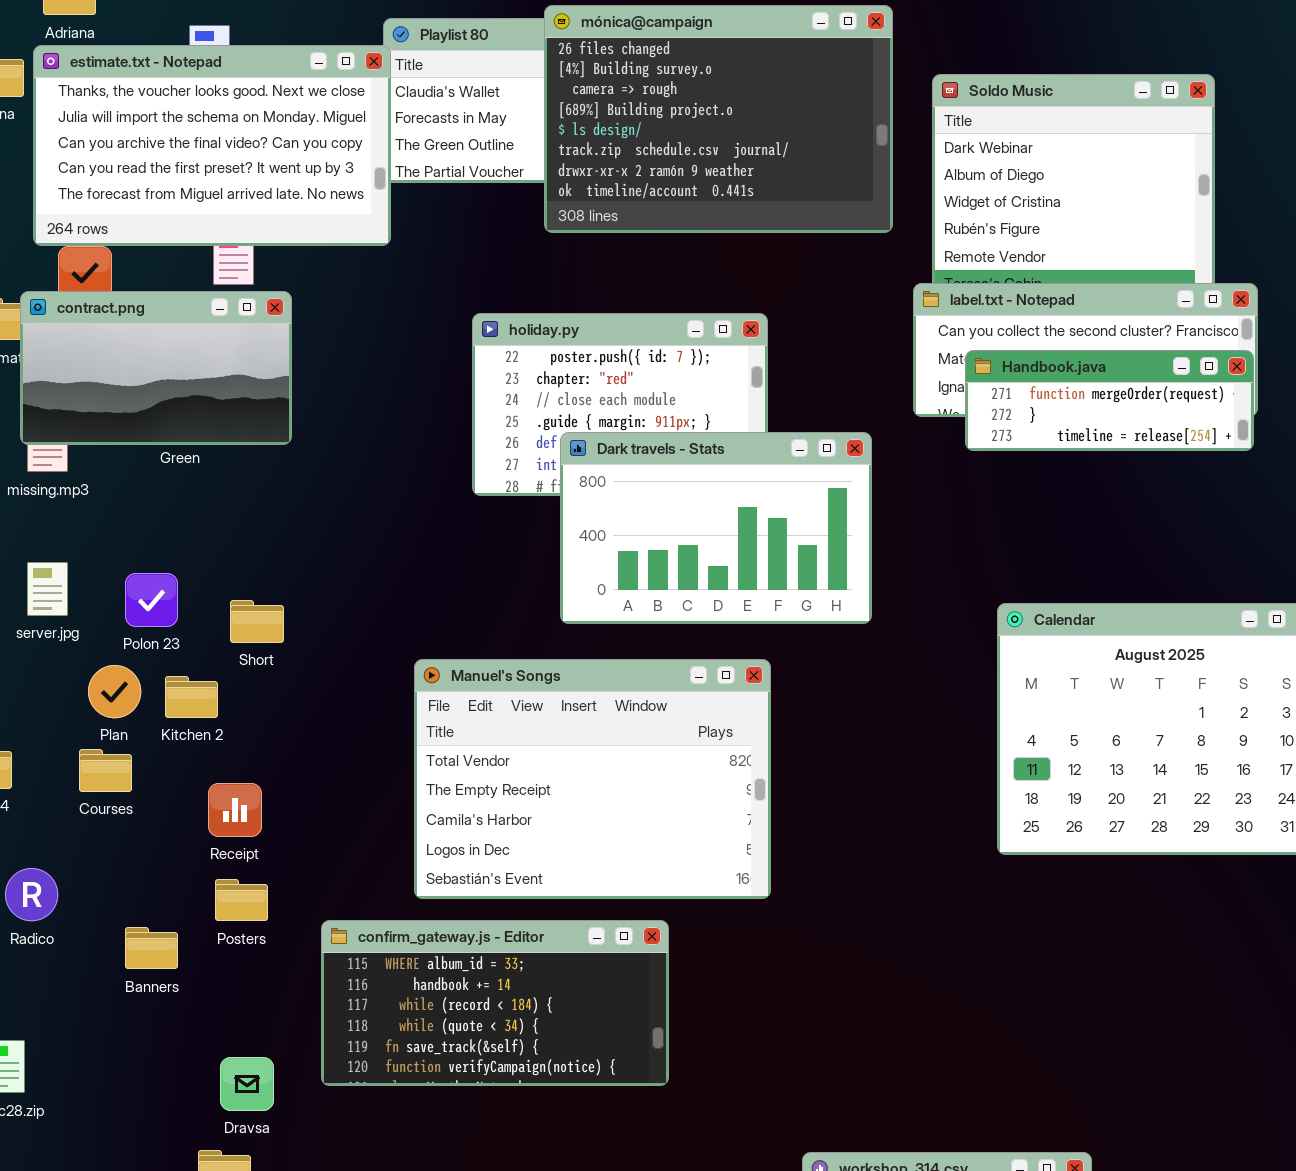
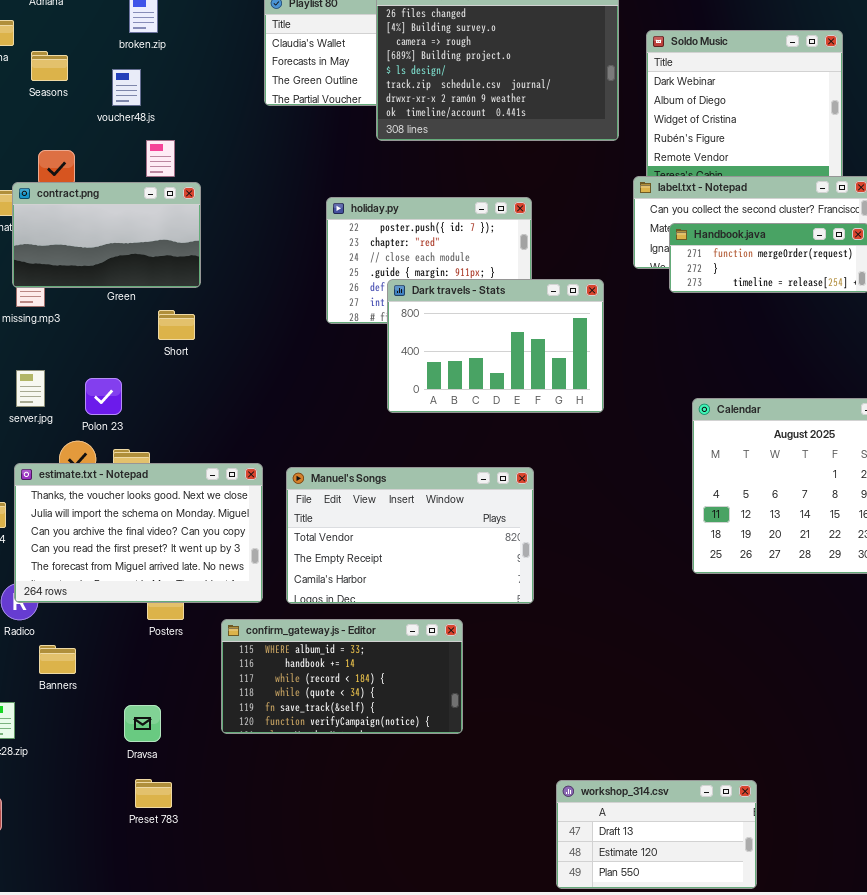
estimate.txt - Notepad: [33,45,391,246] -> [14,463,263,603], moved
Short: [230,600,284,643] -> [158,310,195,340], moved
Manuel's Songs: [414,659,771,899] -> [286,467,534,604], resized
Banners: [125,927,178,969] -> [39,645,76,674], moved
Dravsa: [220,1057,274,1111] -> [124,705,161,742], moved

